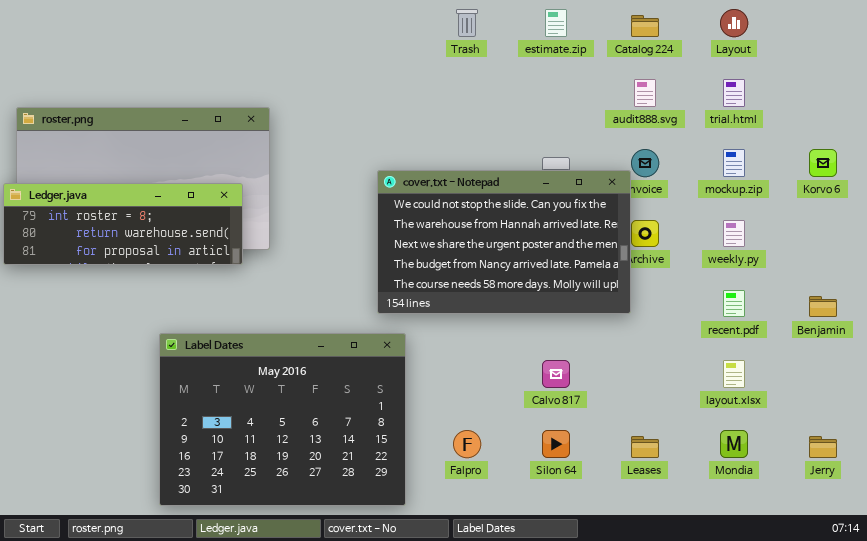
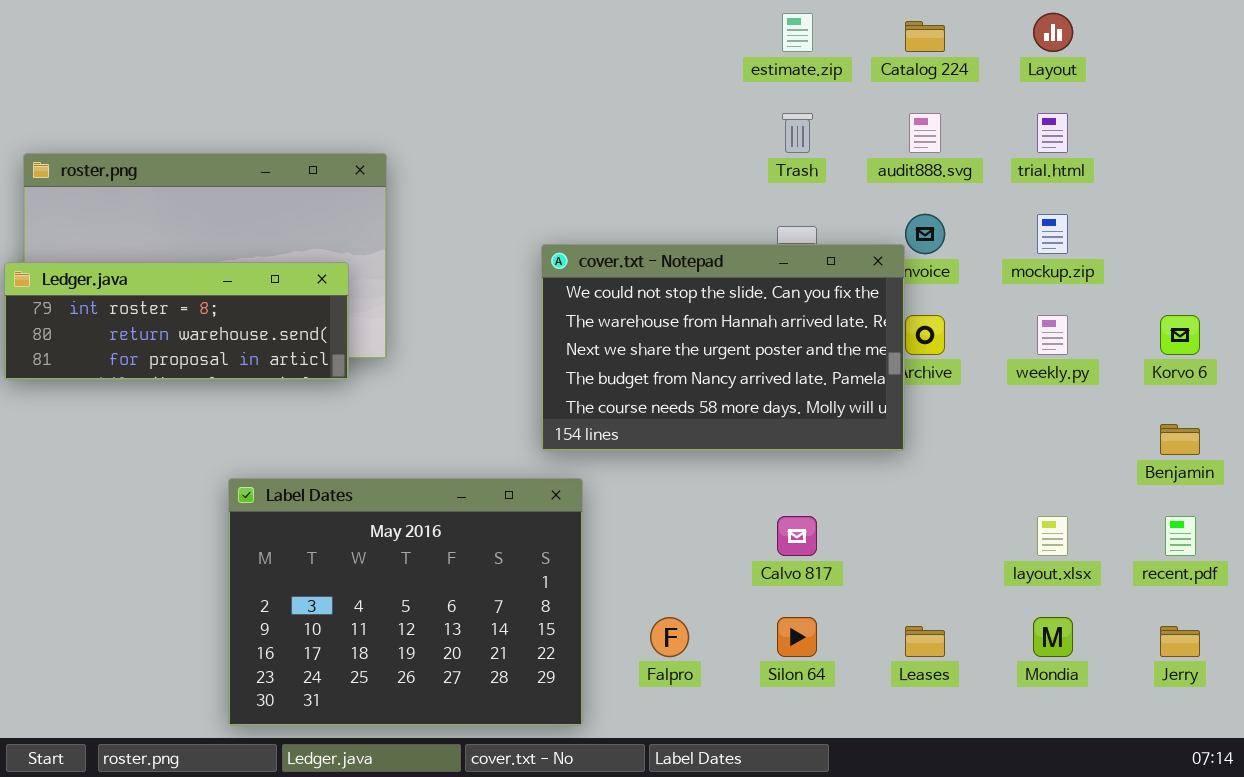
Trash: [456,9,478,37] -> [782,113,813,153], moved
Korvo 6: [809,149,837,177] -> [1160,315,1200,355], moved
recent.pdf: [723,290,745,317] -> [1165,516,1196,556], moved

